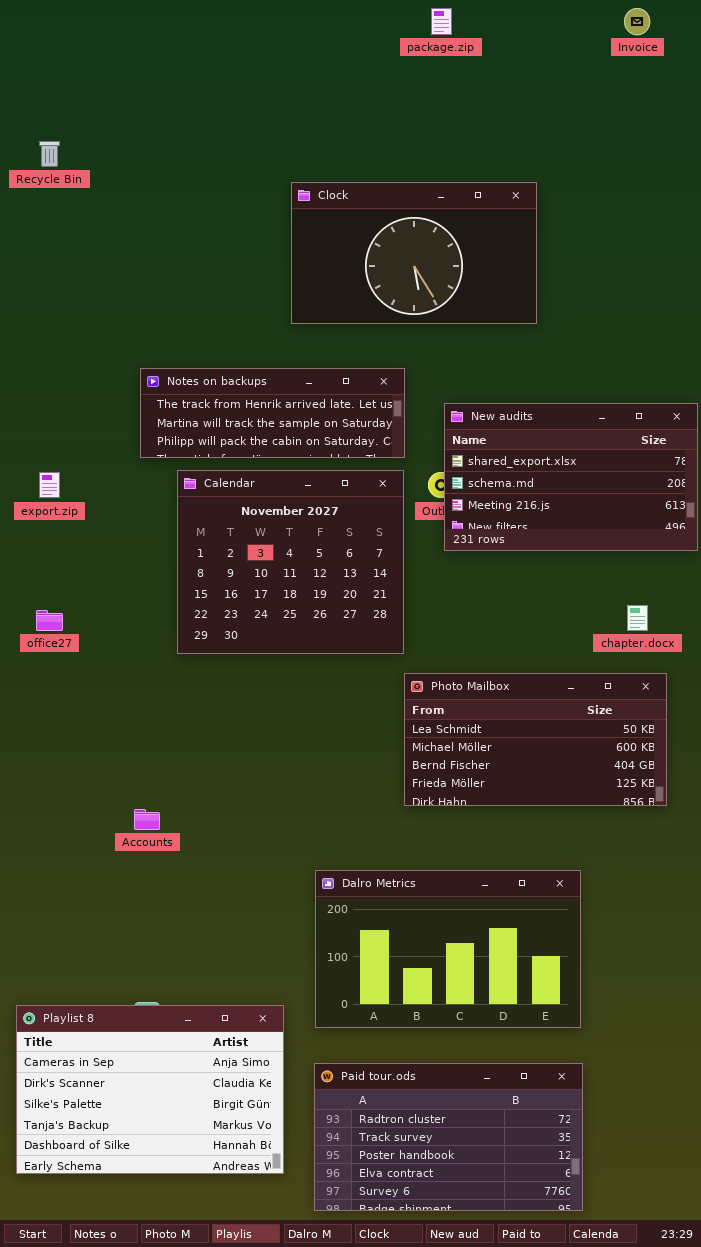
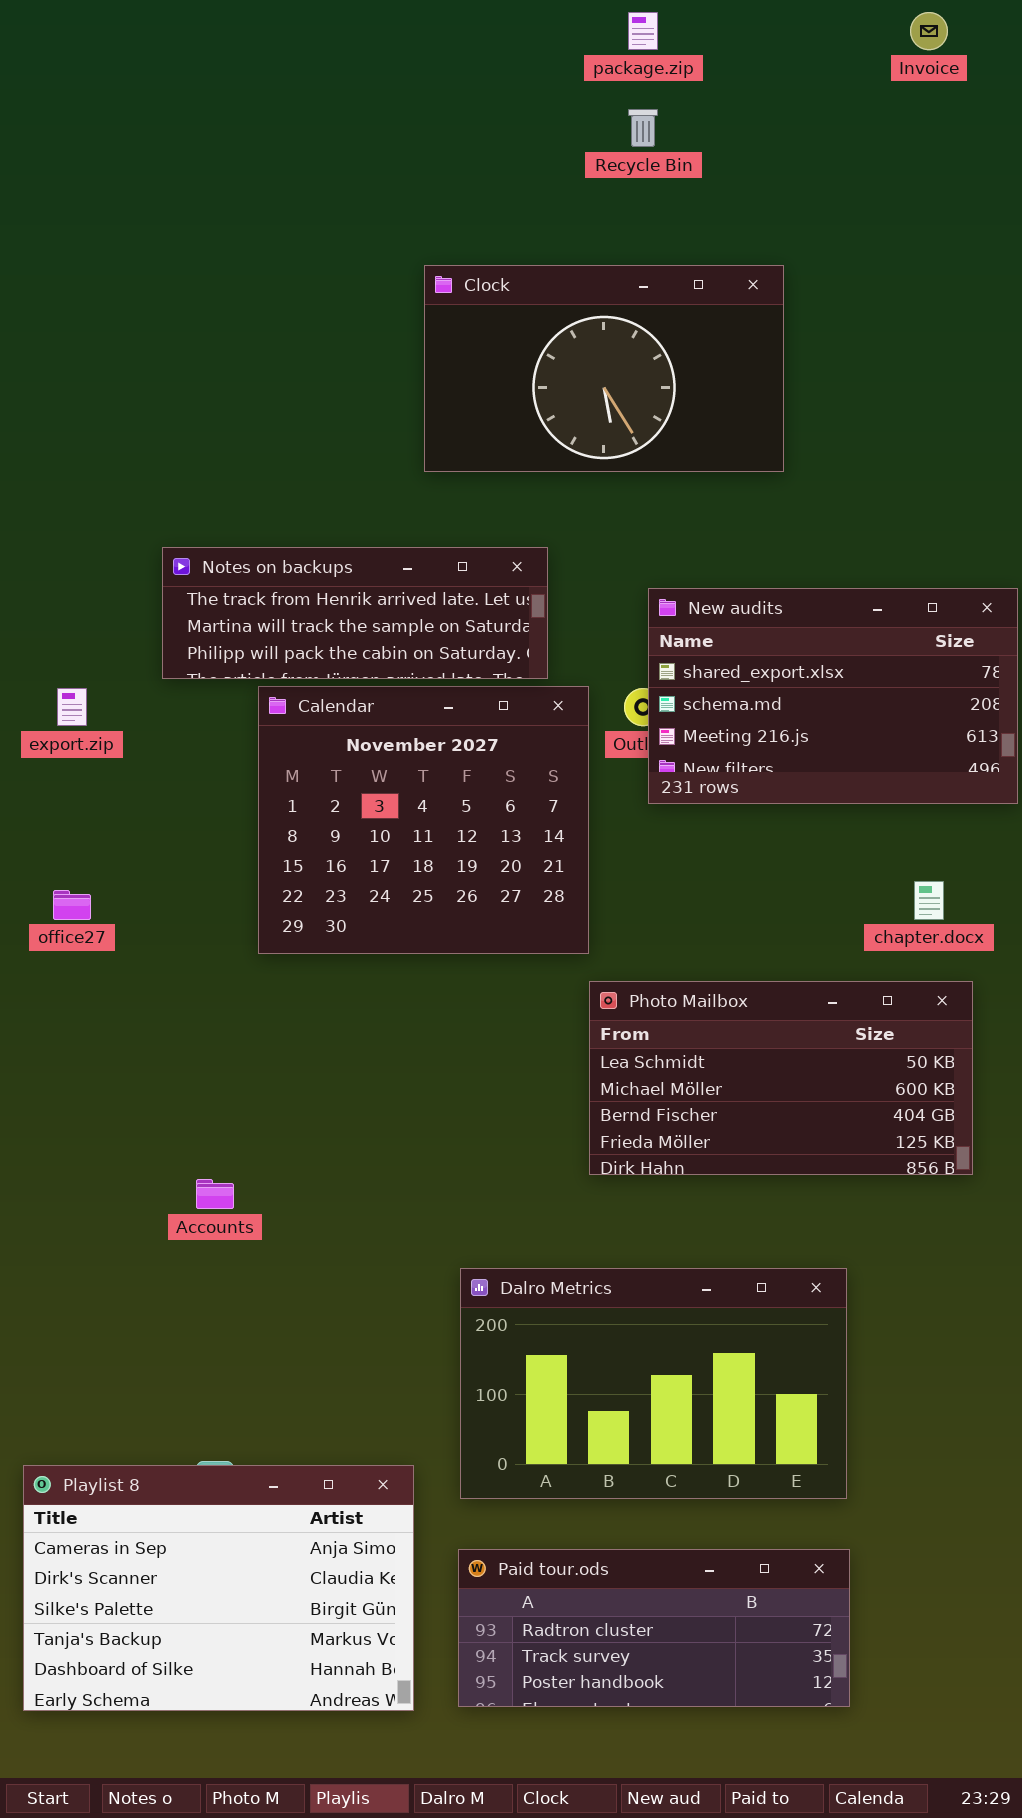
Recycle Bin: [39,141,60,167] -> [628,109,658,147], moved
Notes on backups: [140,368,405,458] -> [162,547,548,679], moved
Paid tour.ods: [314,1063,583,1211] -> [458,1549,850,1707], resized

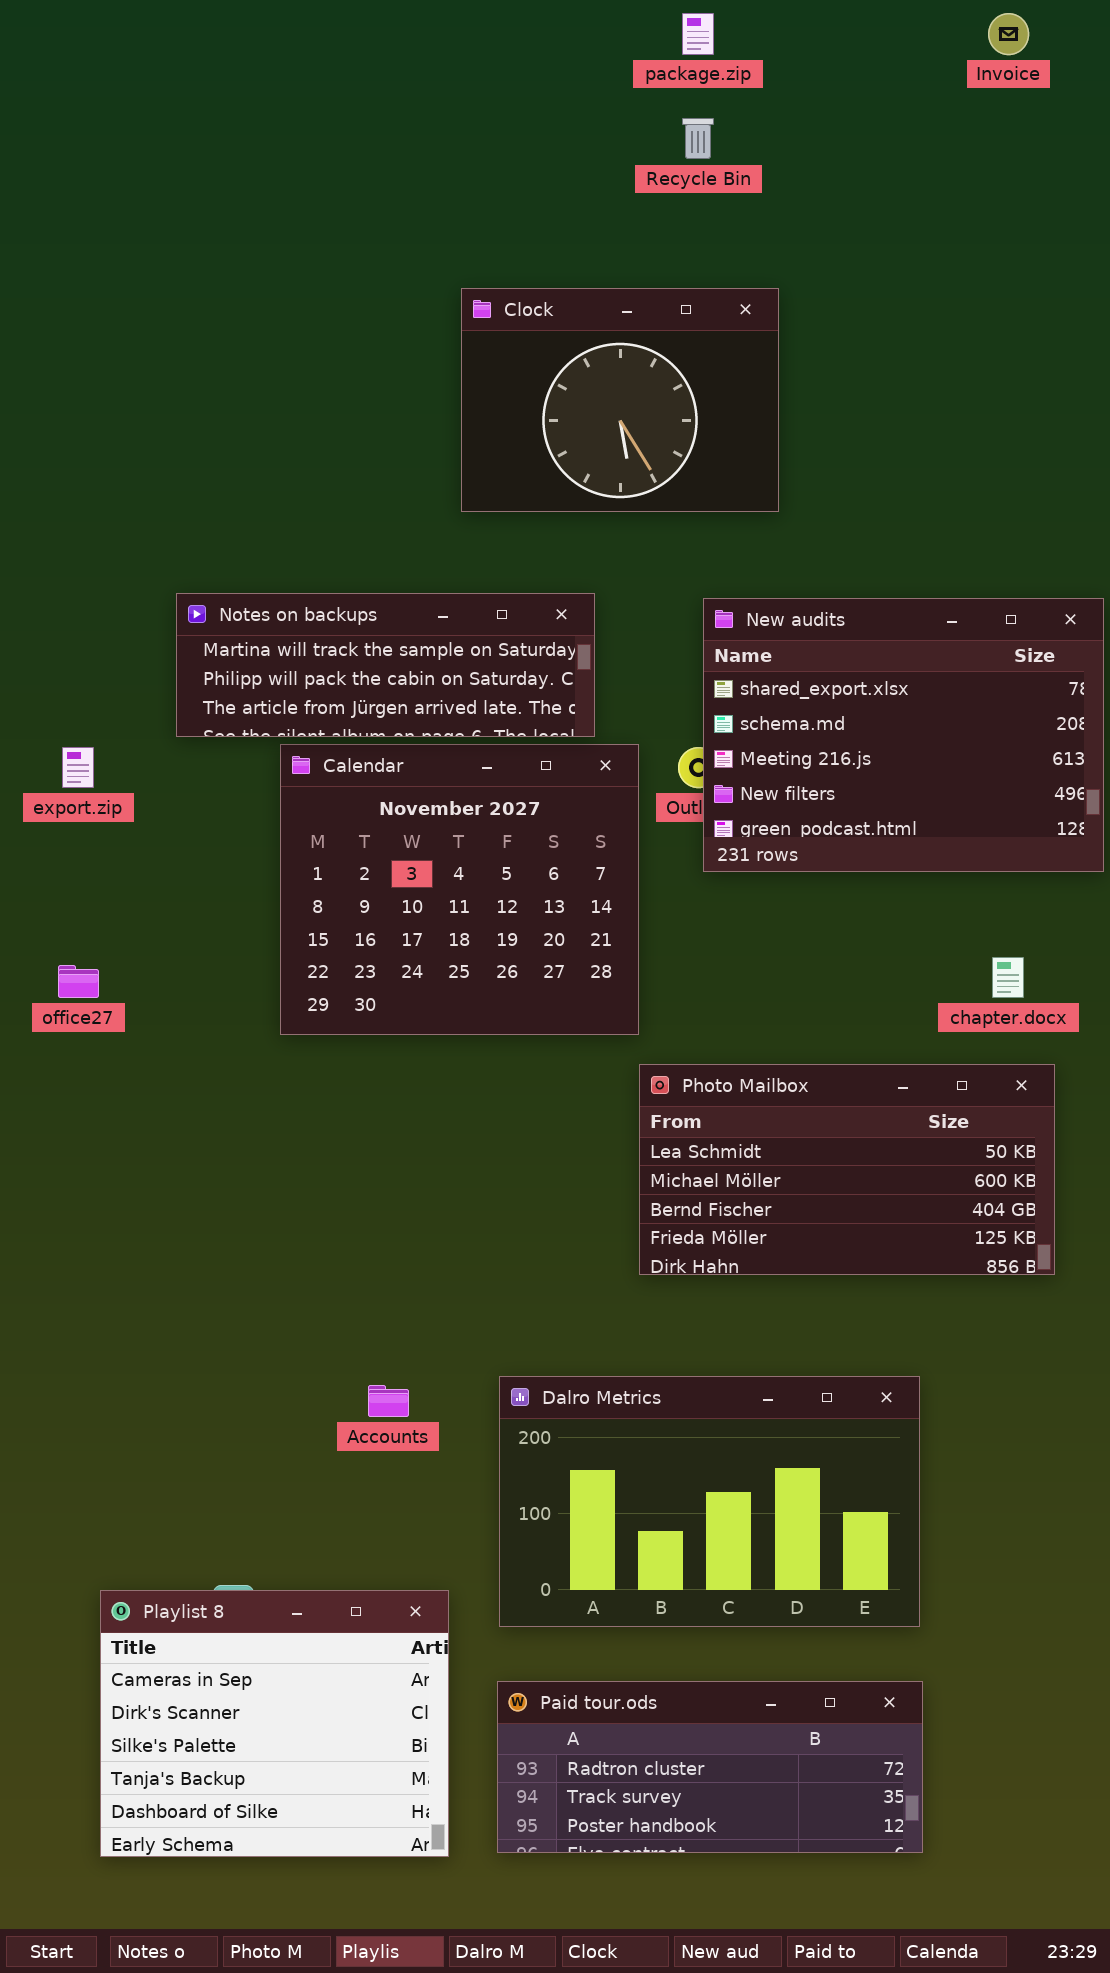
Clock: [424,265,784,472] -> [461,288,779,512], resized
Notes on backups: [162,547,548,679] -> [176,593,595,737], scrolled down 1 row
New audits: [648,588,1018,804] -> [703,598,1104,872], resized
Accounts: [196,1179,234,1209] -> [368,1385,409,1417], moved
Playlist 8: [23,1465,414,1711] -> [100,1590,449,1857], resized

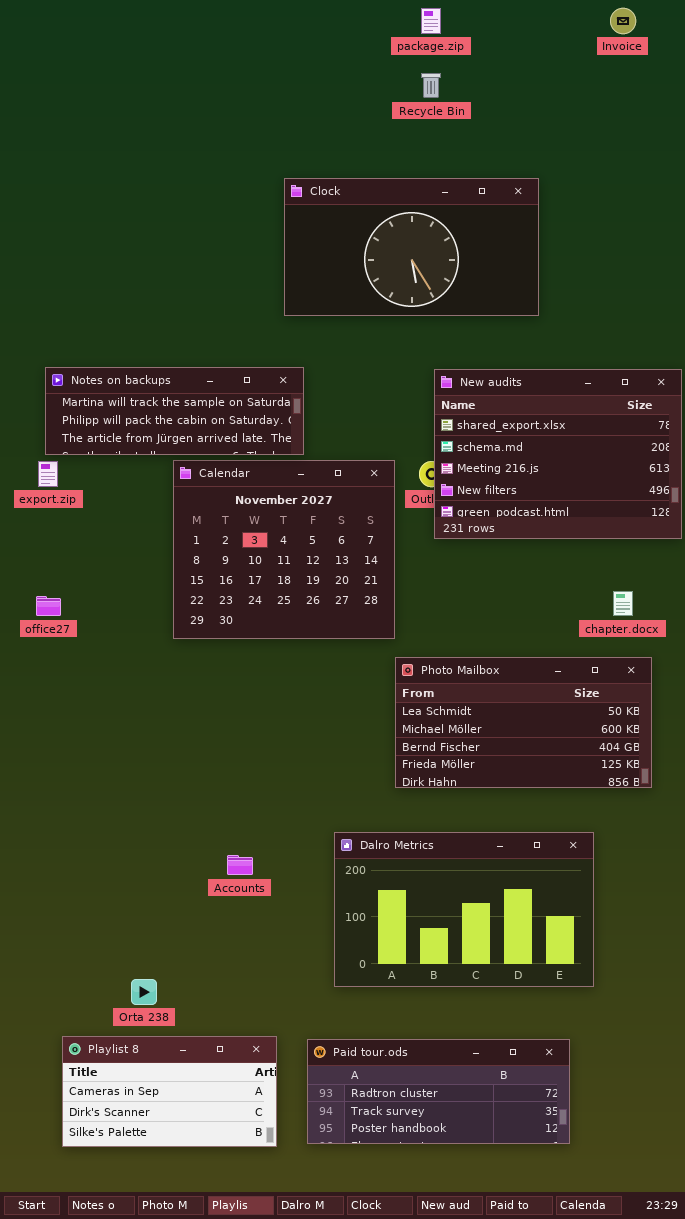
Clock: [461,288,779,512] -> [284,178,539,316], resized
Notes on backups: [176,593,595,737] -> [45,367,304,455], moved
Dalro Metrics: [499,1376,920,1627] -> [334,832,594,987], moved
Playlist 8: [100,1590,449,1857] -> [62,1036,277,1147], resized

